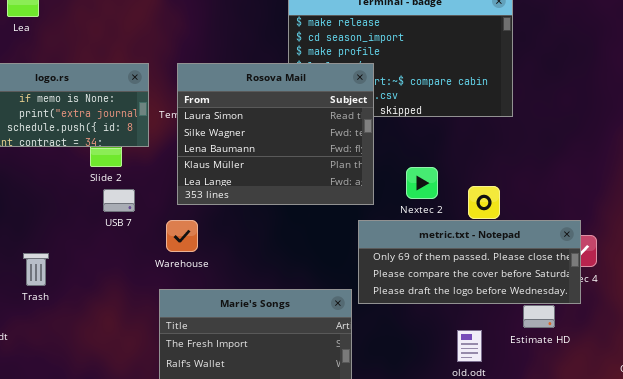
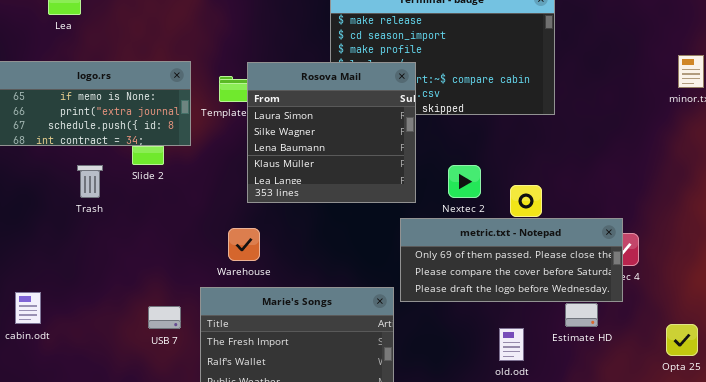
Rosova Mail: [177,63,374,205] -> [247,62,416,203], resized
USB 7: [103,189,135,212] -> [148,306,181,329], moved
Warehouse: [166,220,198,252] -> [228,228,260,261], moved
Trash: [23,253,49,286] -> [77,165,103,198], moved

